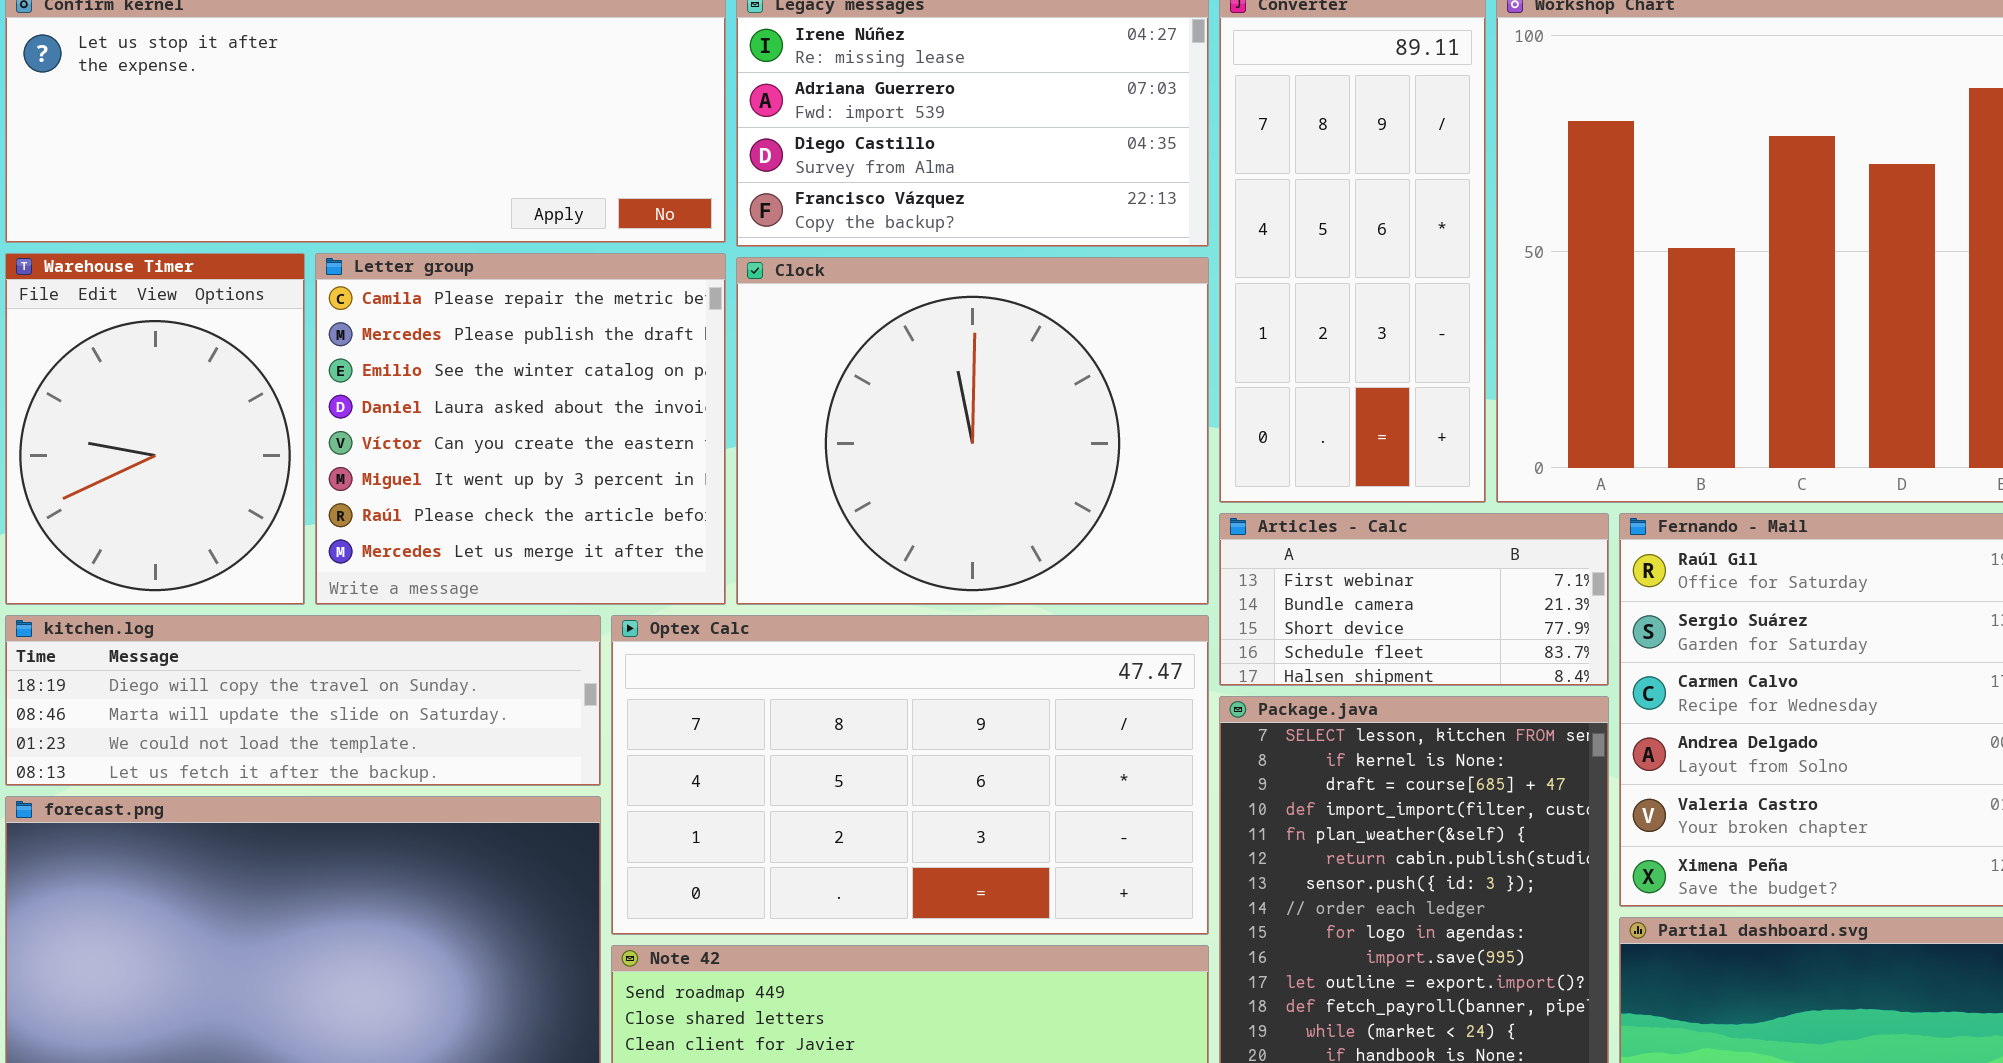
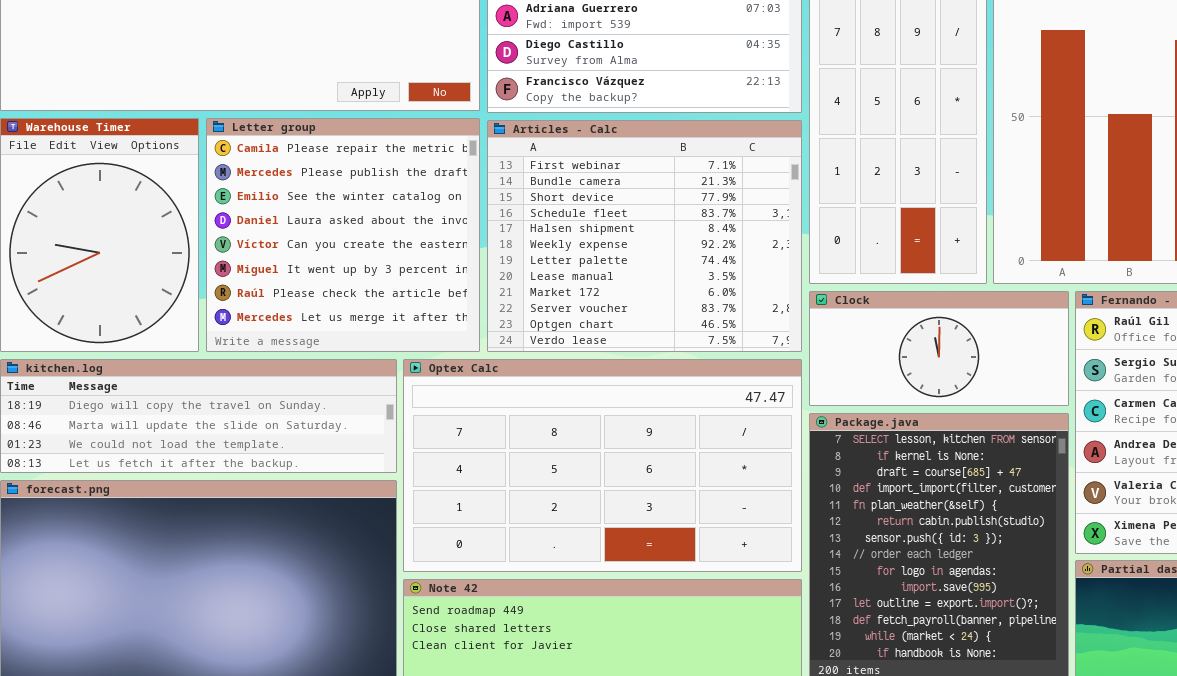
Clock: [736,257,1209,605] -> [809,291,1069,406], moved, resized
Articles - Calc: [1219,513,1609,686] -> [487,120,802,352], moved, resized

